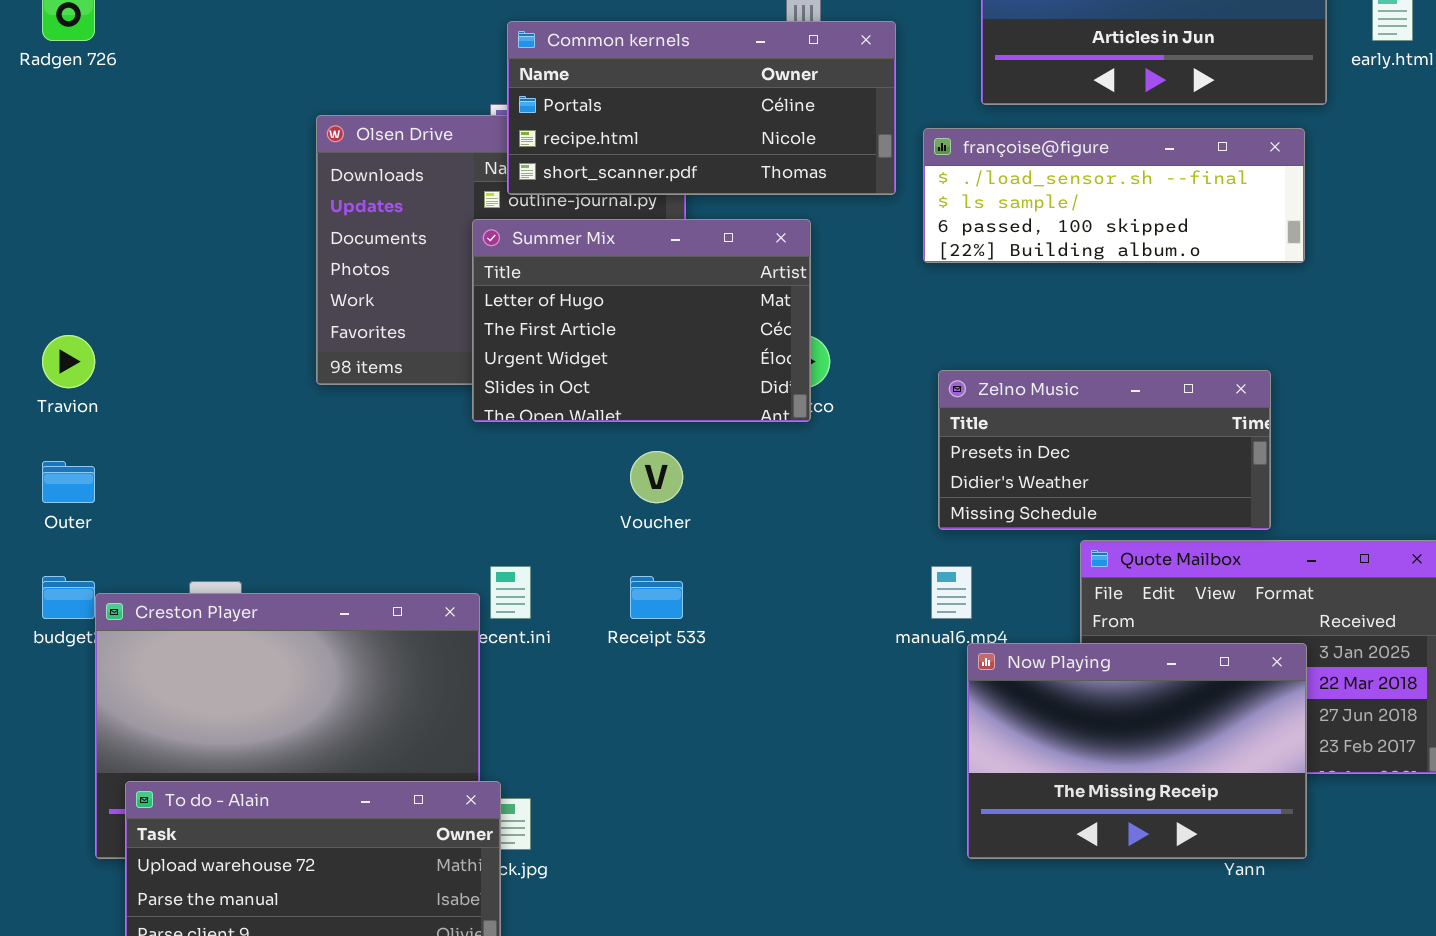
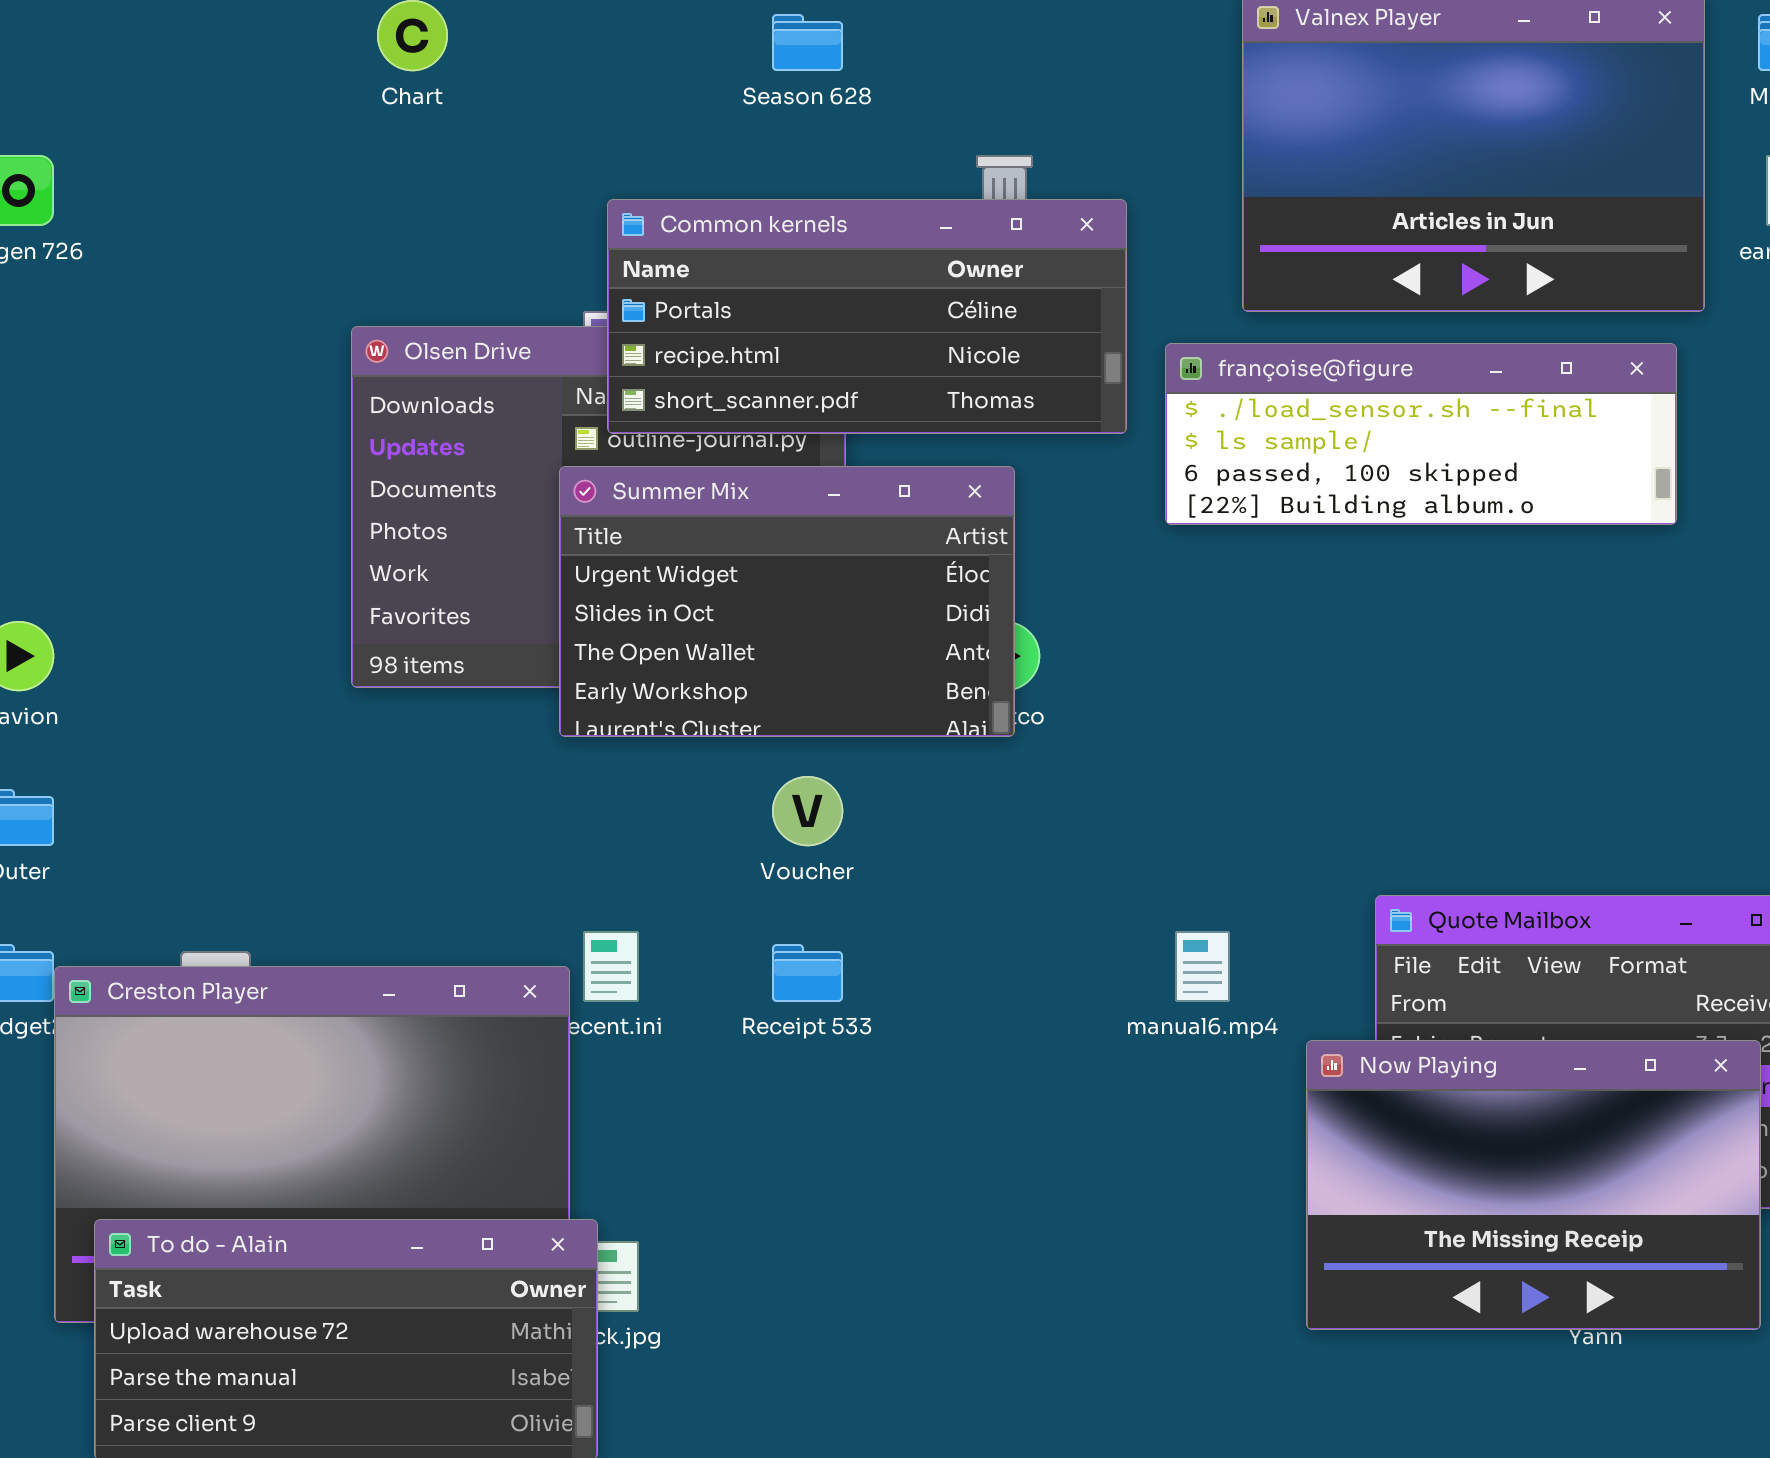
Summer Mix: [472,219,811,422] -> [559,466,1015,737], scrolled down 2 rows
Zelno Music: [938,370,1271,530] -> none, closed
Now Playing: [967,643,1307,859] -> [1306,1040,1761,1330], moved

